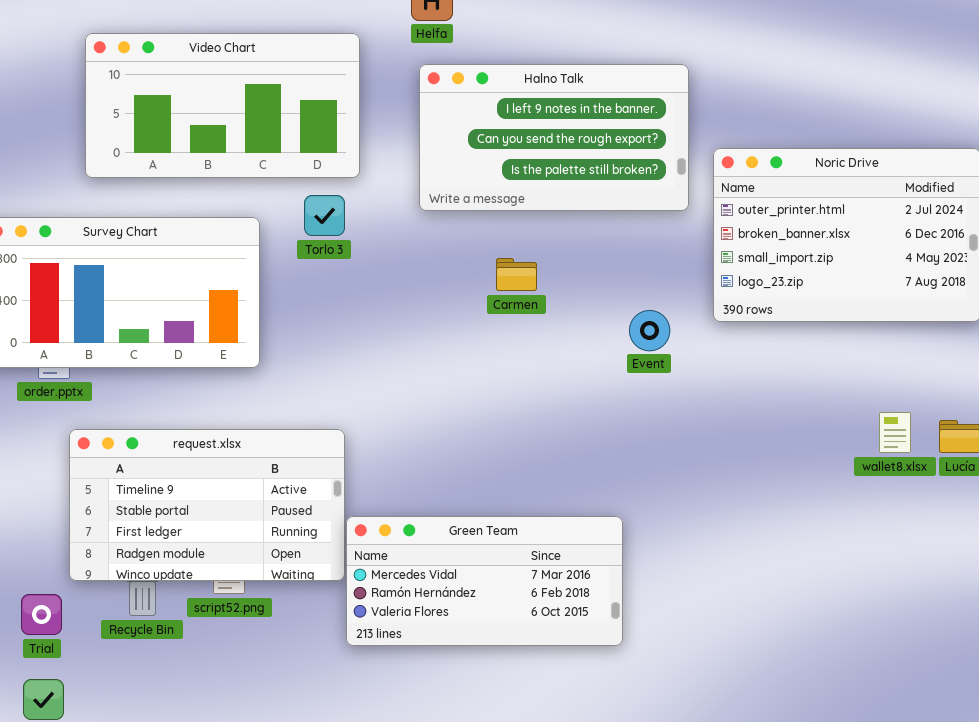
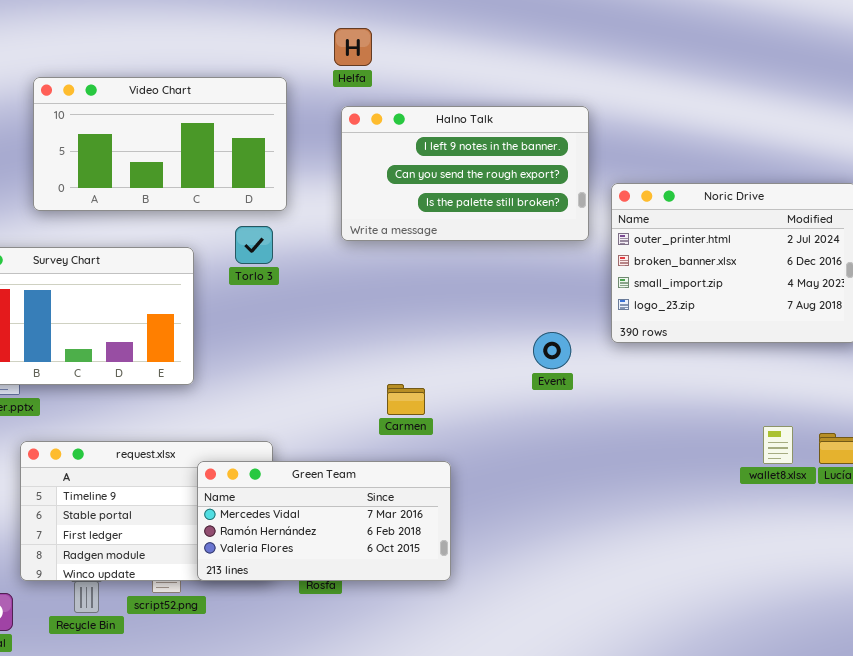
Carmen: [496,258,537,291] -> [387,384,425,415], moved
Green Team: [346,516,623,646] -> [197,461,451,581], moved

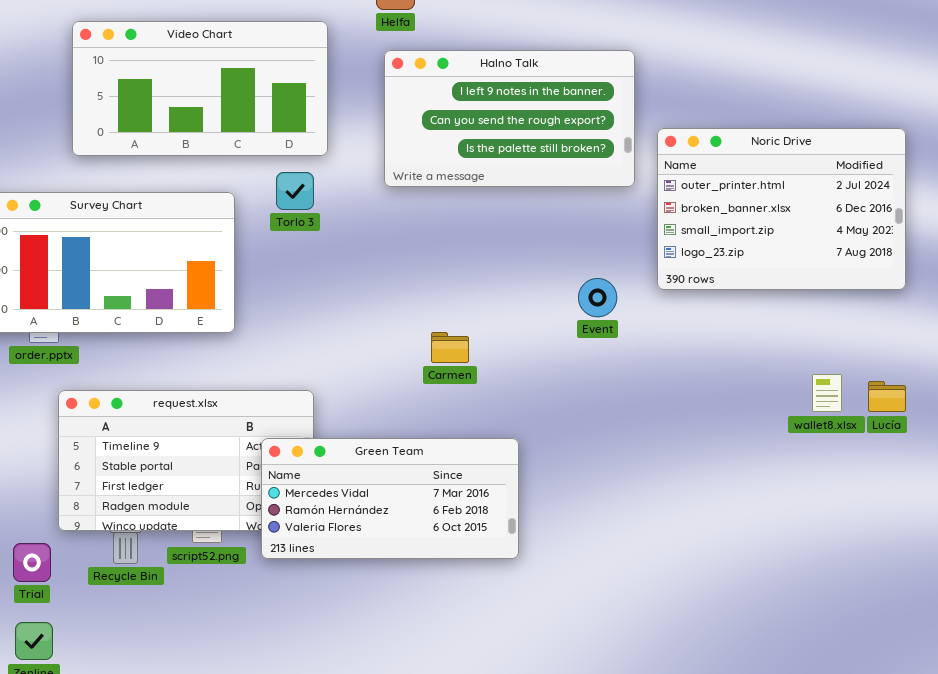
Green Team: [197,461,451,581] -> [261,438,519,559], moved

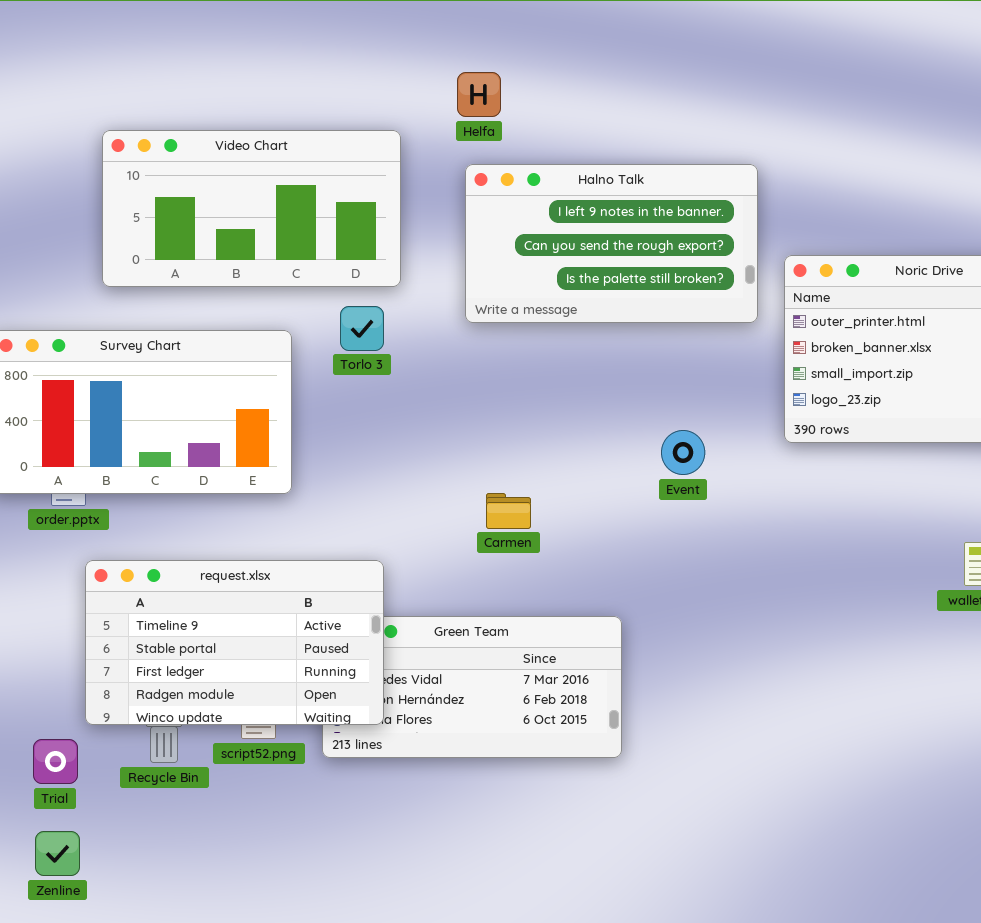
Event: [578,278,617,317] -> [661,430,705,475], moved
Carmen: [431,332,469,363] -> [486,493,531,529], moved
request.xlsx: [58,390,314,531] -> [85,560,384,725], raised

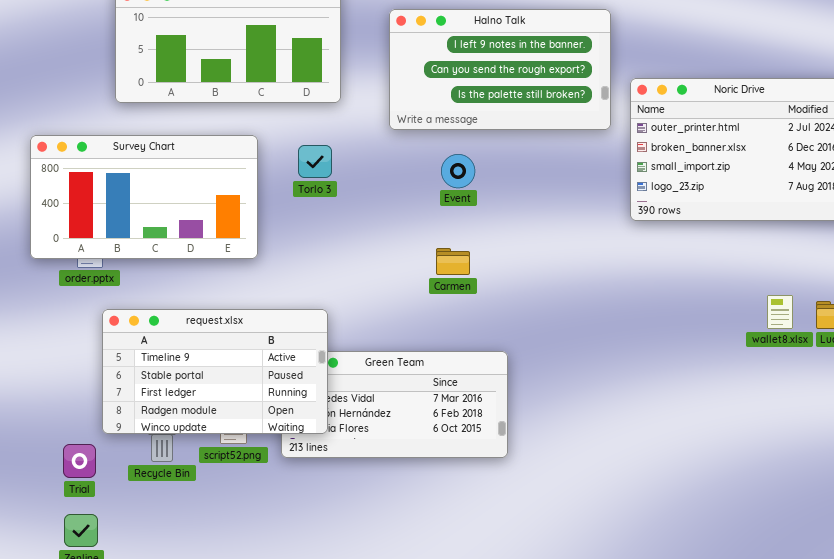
Torlo 3: [340,306,384,351] -> [298,145,332,178], moved
Event: [661,430,705,475] -> [441,154,475,188], moved
Carmen: [486,493,531,529] -> [436,248,470,275], moved

